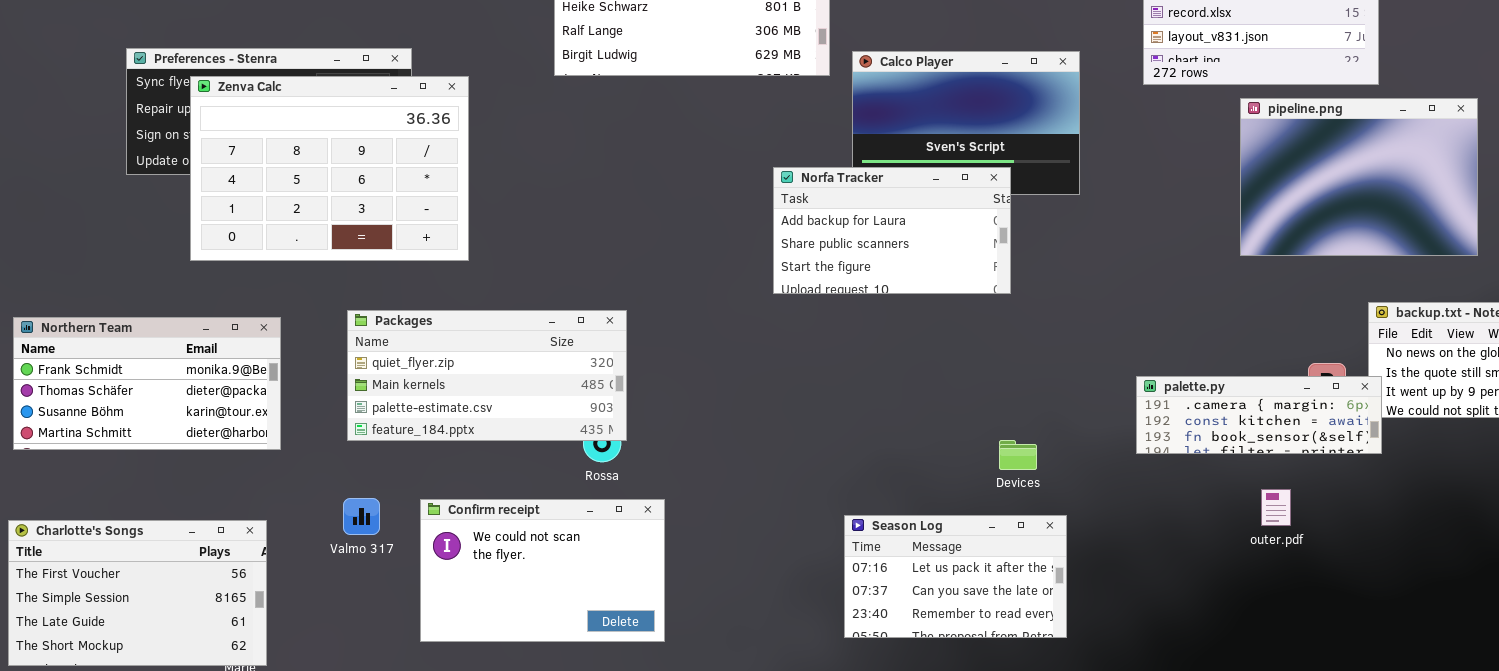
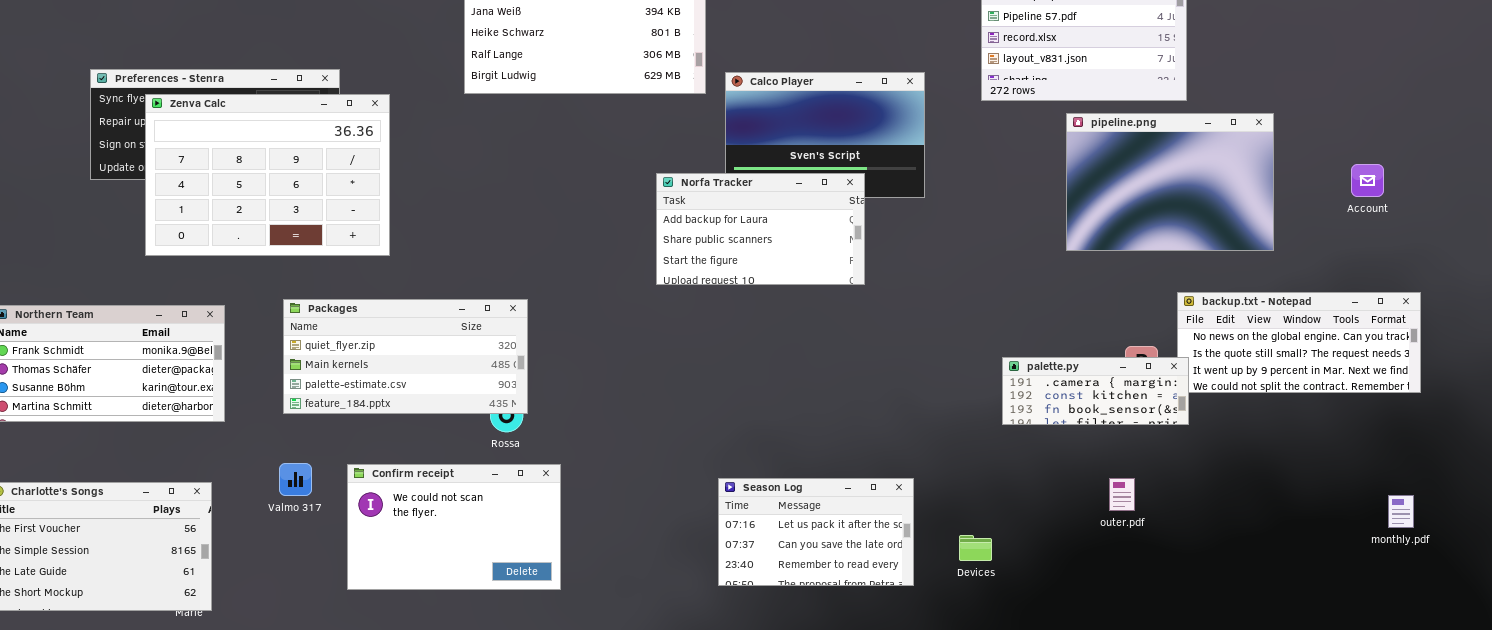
palette.py: [1136,376,1382,454] -> [1002,357,1189,425], resized
Devices: [999,440,1037,470] -> [959,535,992,561], moved
outer.pdf: [1261,489,1291,526] -> [1109,478,1135,511], moved

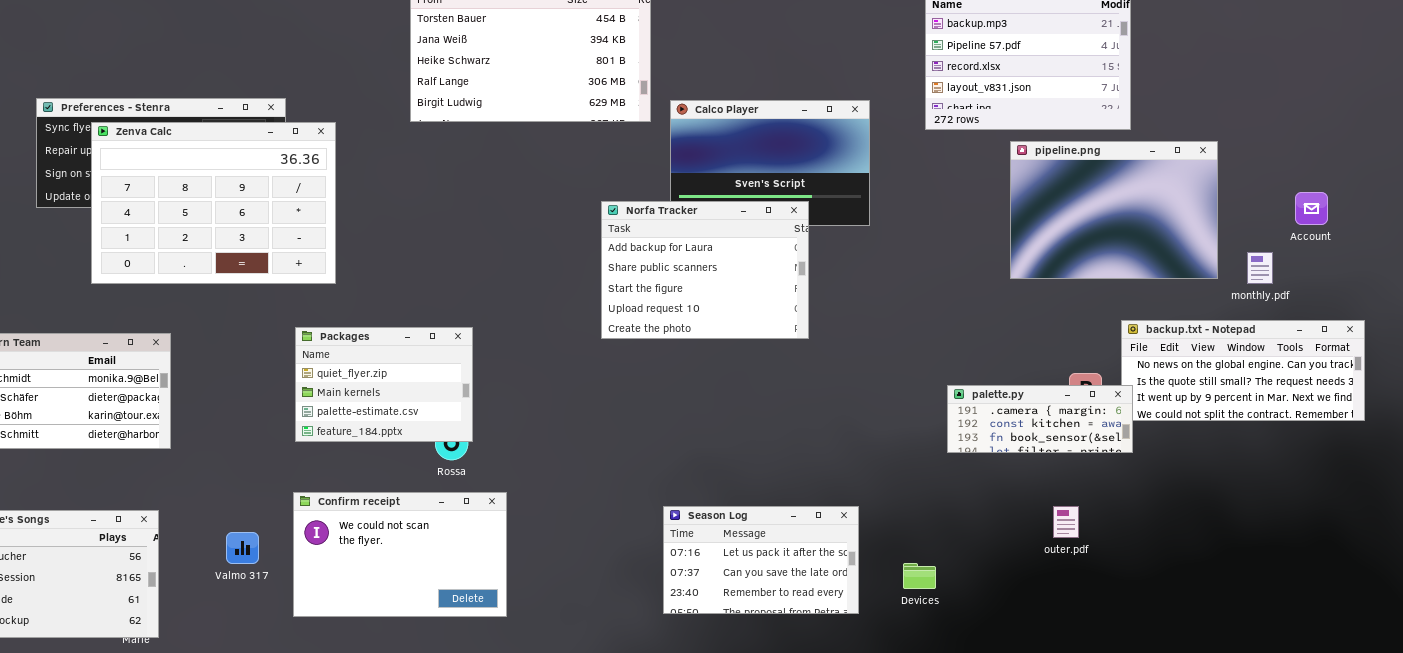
Norfa Tracker: [656,173,865,285] -> [601,201,809,339], resized
Packages: [283,299,528,414] -> [295,327,473,442], resized
Valmo 317: [279,463,312,496] -> [226,532,259,564], moved
monthly.pdf: [1388,495,1414,528] -> [1247,252,1273,284], moved

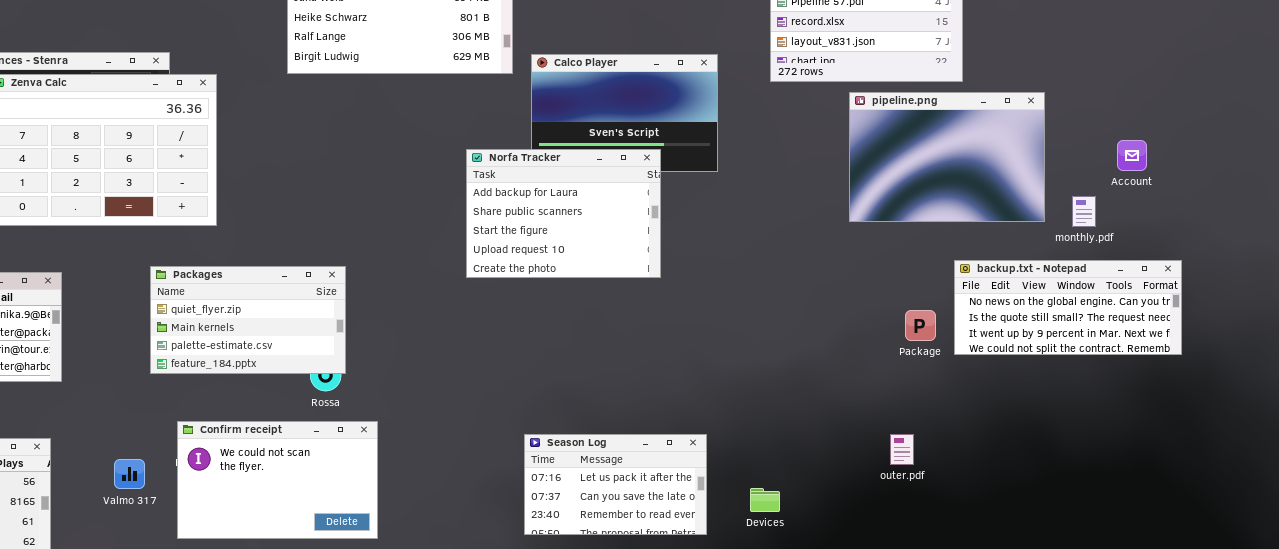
Packages: [295,327,473,442] -> [150,266,346,374], resized
palette.py: [947,385,1133,453] -> none, closed

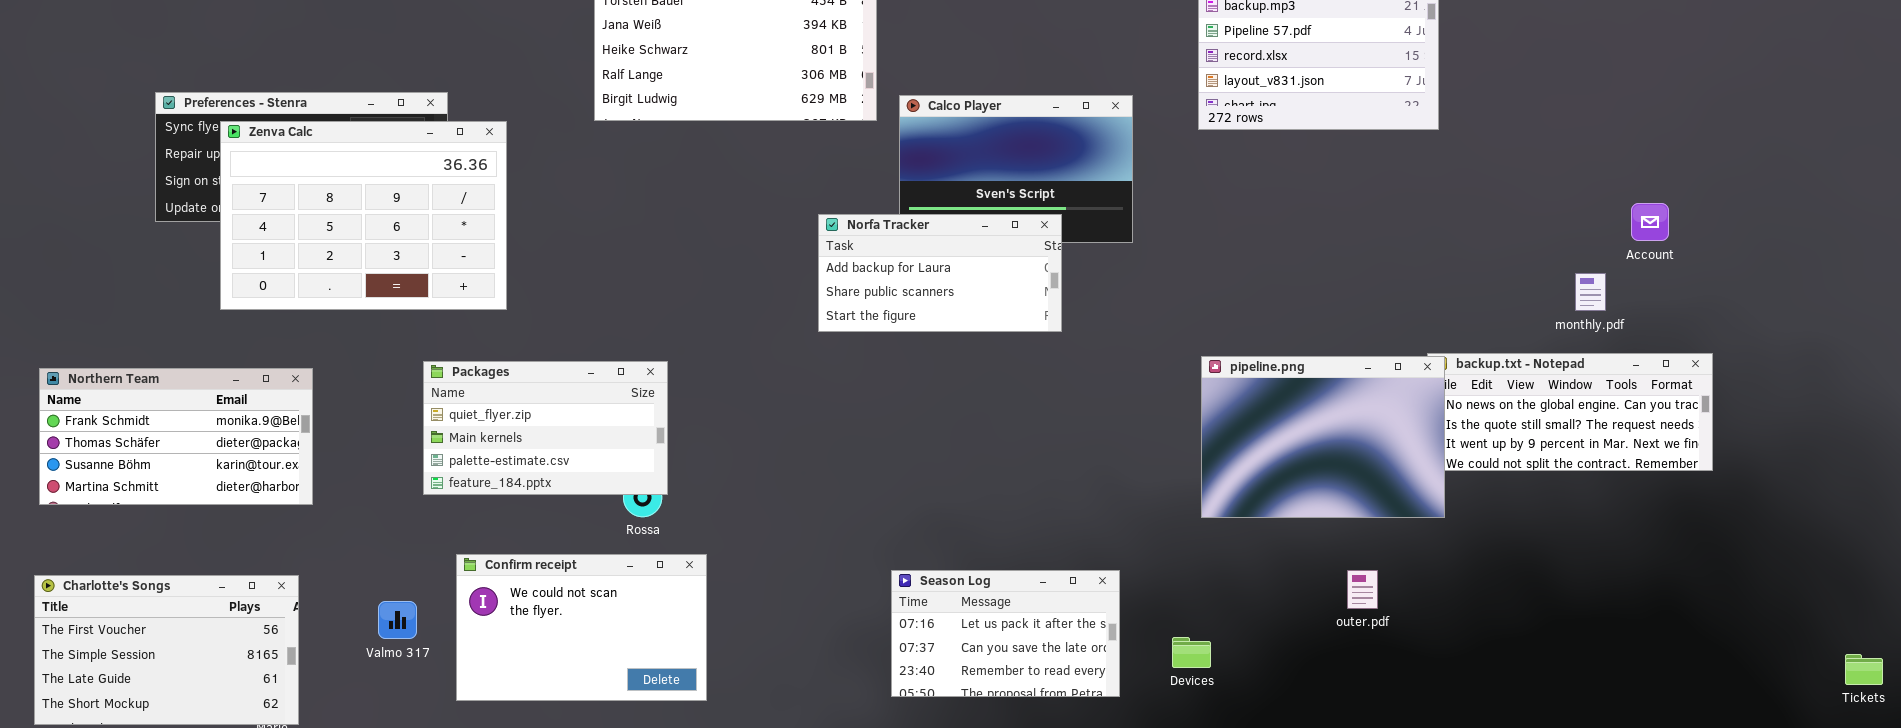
pipeline.png: [849,92,1045,222] -> [1201,356,1445,518], moved
Norfa Tracker: [466,149,661,278] -> [818,214,1062,332], resized

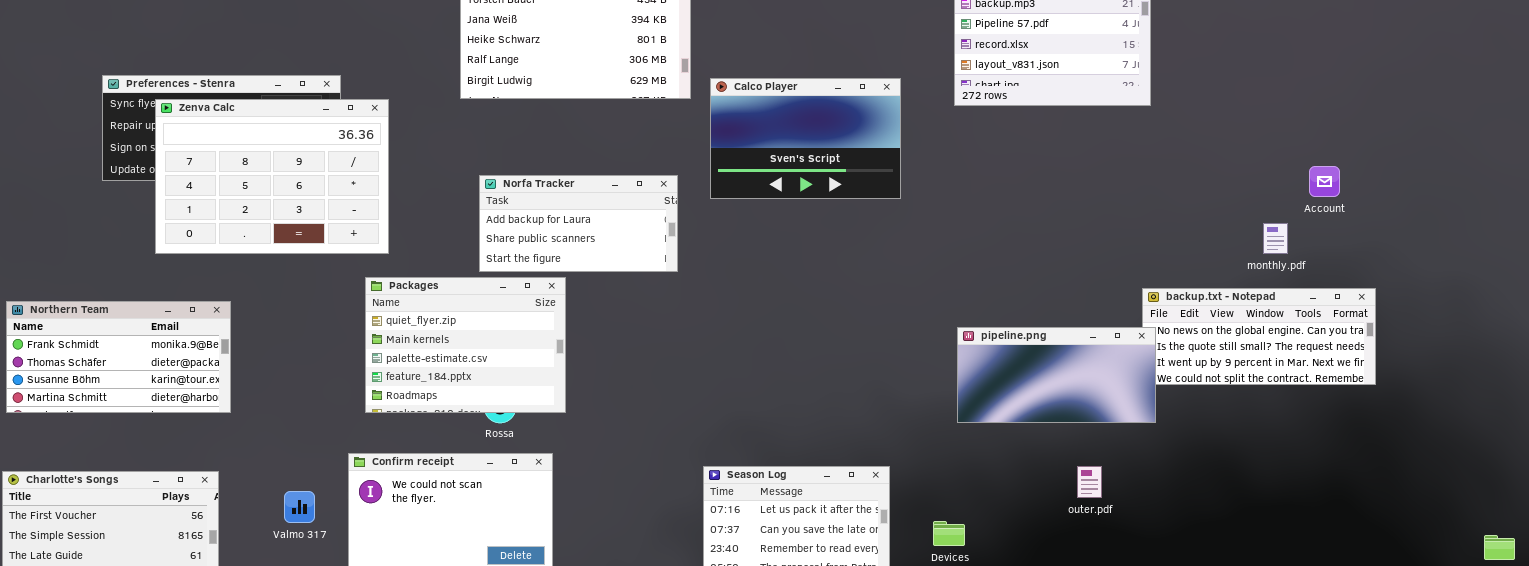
Norfa Tracker: [818,214,1062,332] -> [479,175,678,272], moved
pipeline.png: [1201,356,1445,518] -> [957,327,1156,423], resized
Packages: [423,361,668,495] -> [365,277,566,413], moved, resized

